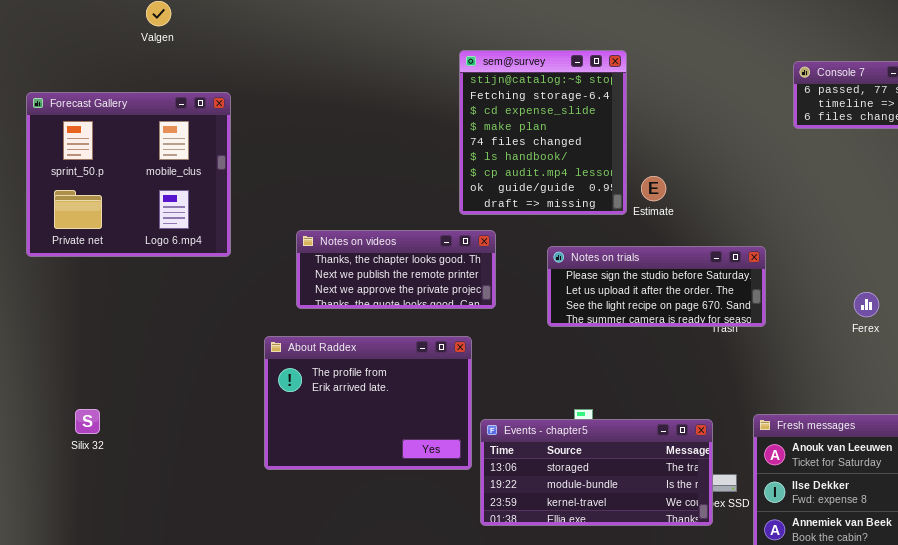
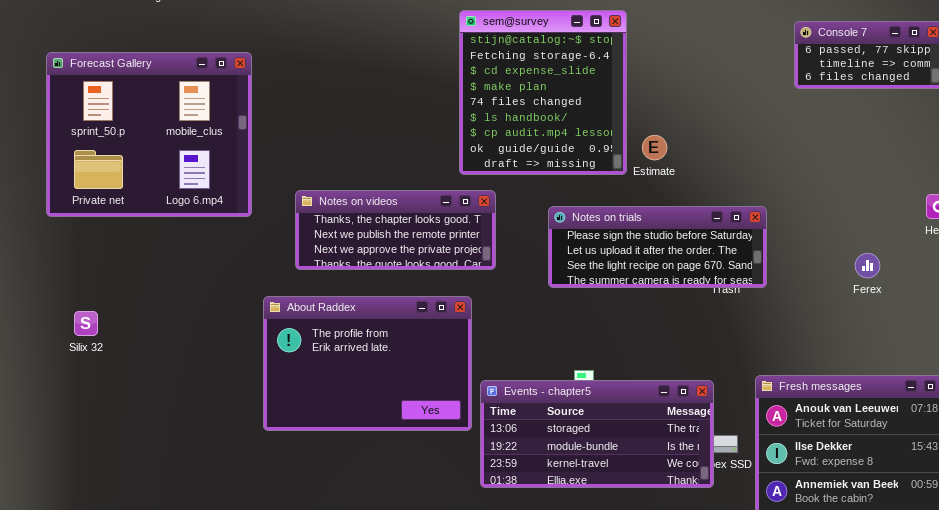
Forecast Gallery: [26,92,231,257] -> [46,52,252,217], moved
Silix 32: [75,409,100,434] -> [74,311,98,336], moved

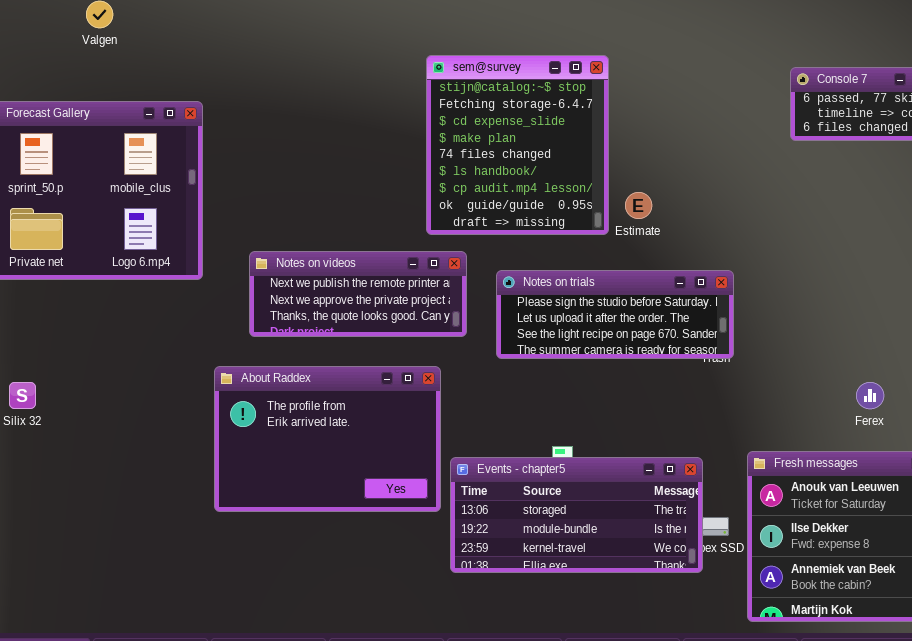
Notes on videos: [295,190,496,270] -> [249,251,467,337], scrolled down 1 row
Notes on trials: [548,206,767,288] -> [496,270,734,359], moved
Ferex: [855,253,880,278] -> [856,382,884,409], moved

